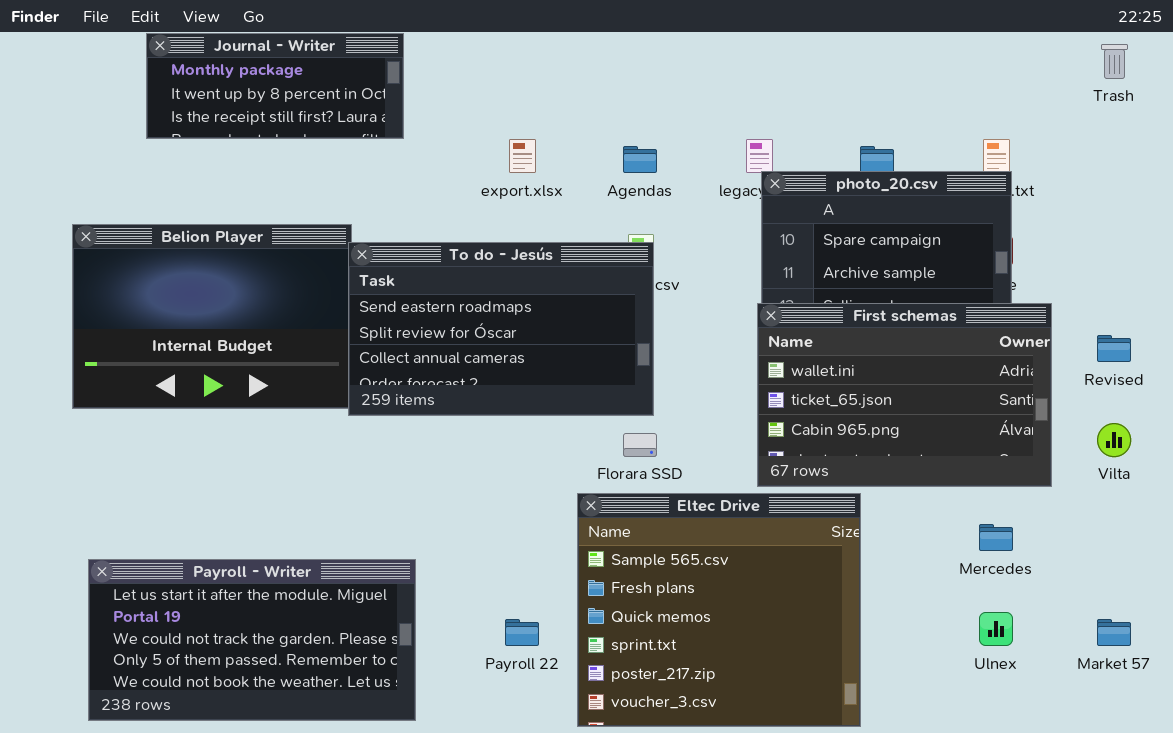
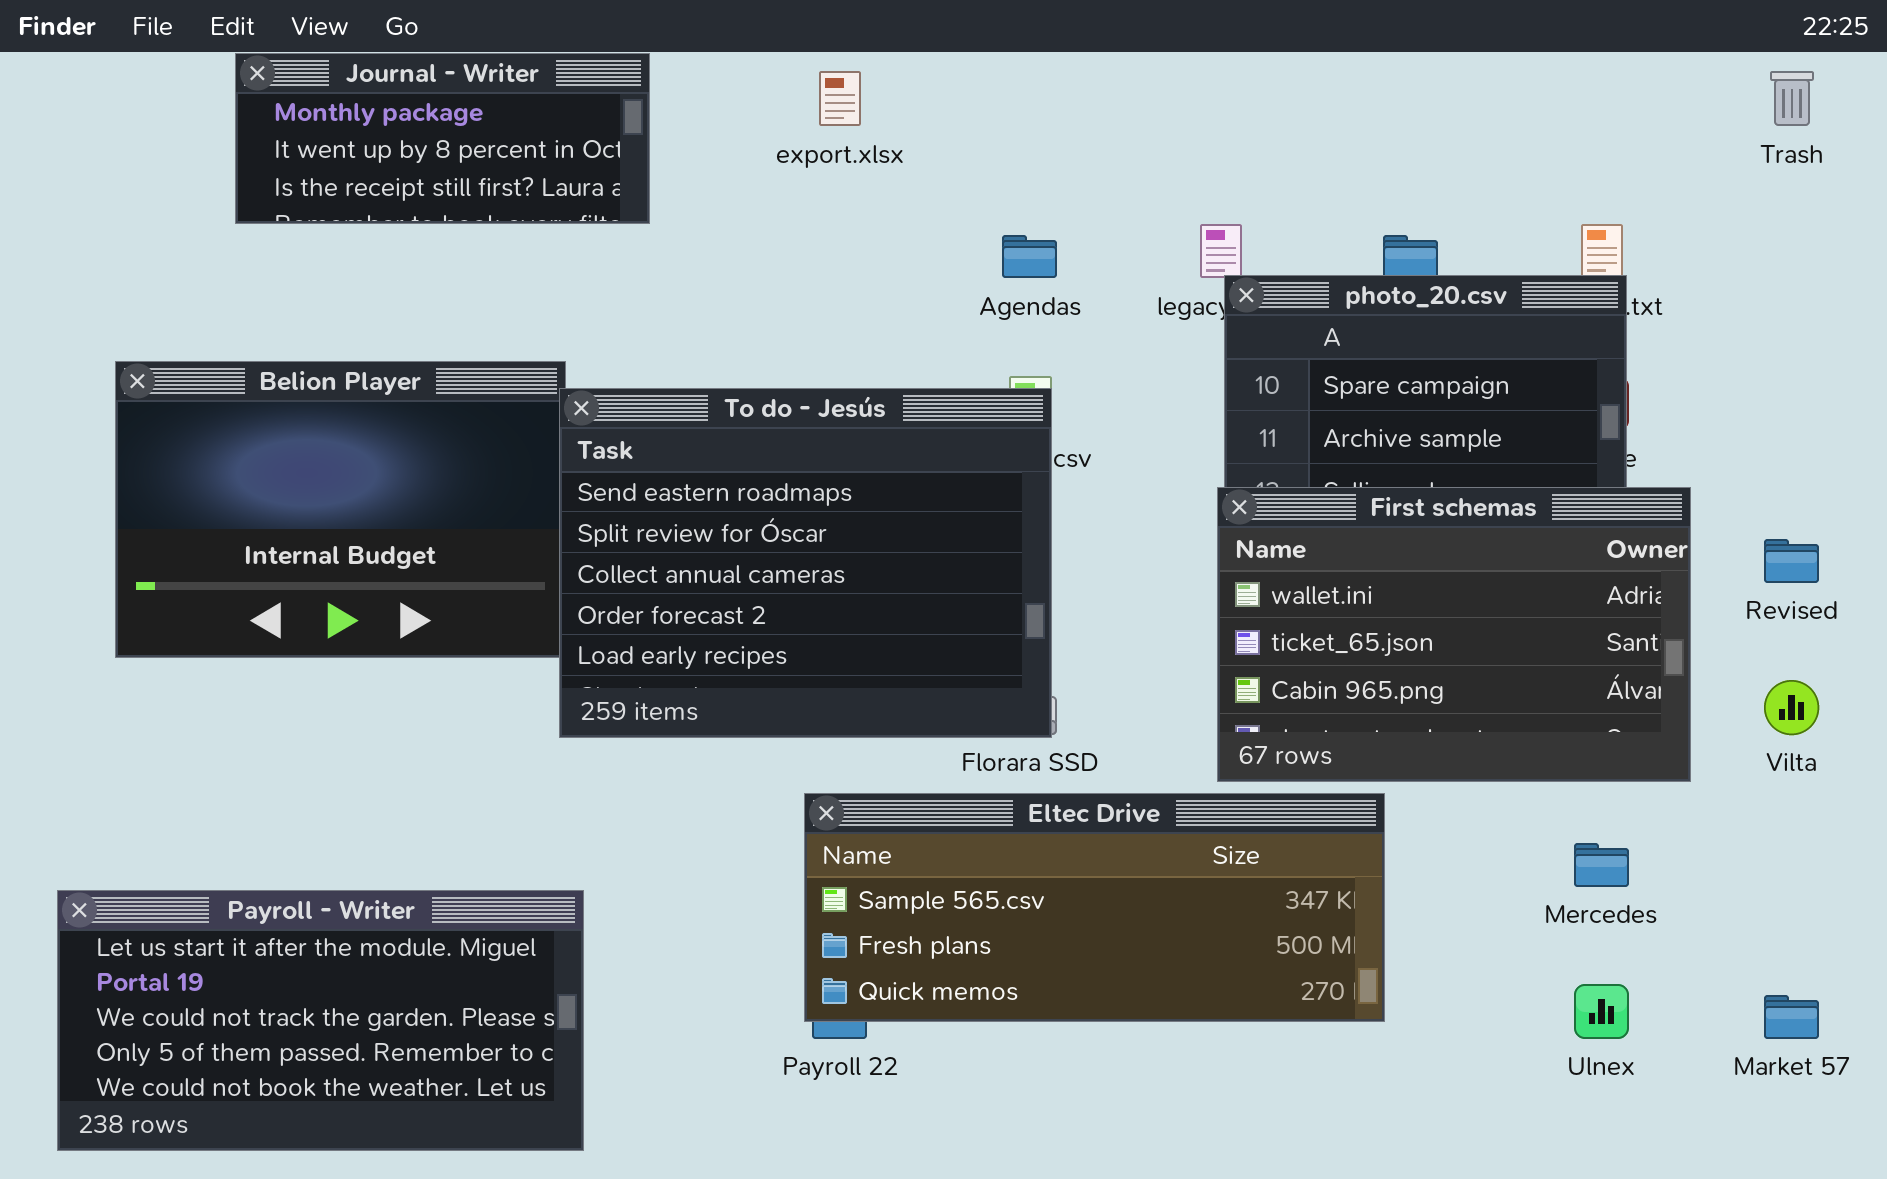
export.xlsx: [509,139,536,173] -> [819,71,861,126], moved
To do - Jesús: [348,242,654,416] -> [559,388,1052,738], resized
Eltec Drive: [577,493,861,727] -> [804,793,1385,1022], resized
Payroll - Writer: [88,559,416,721] -> [57,890,584,1151], moved

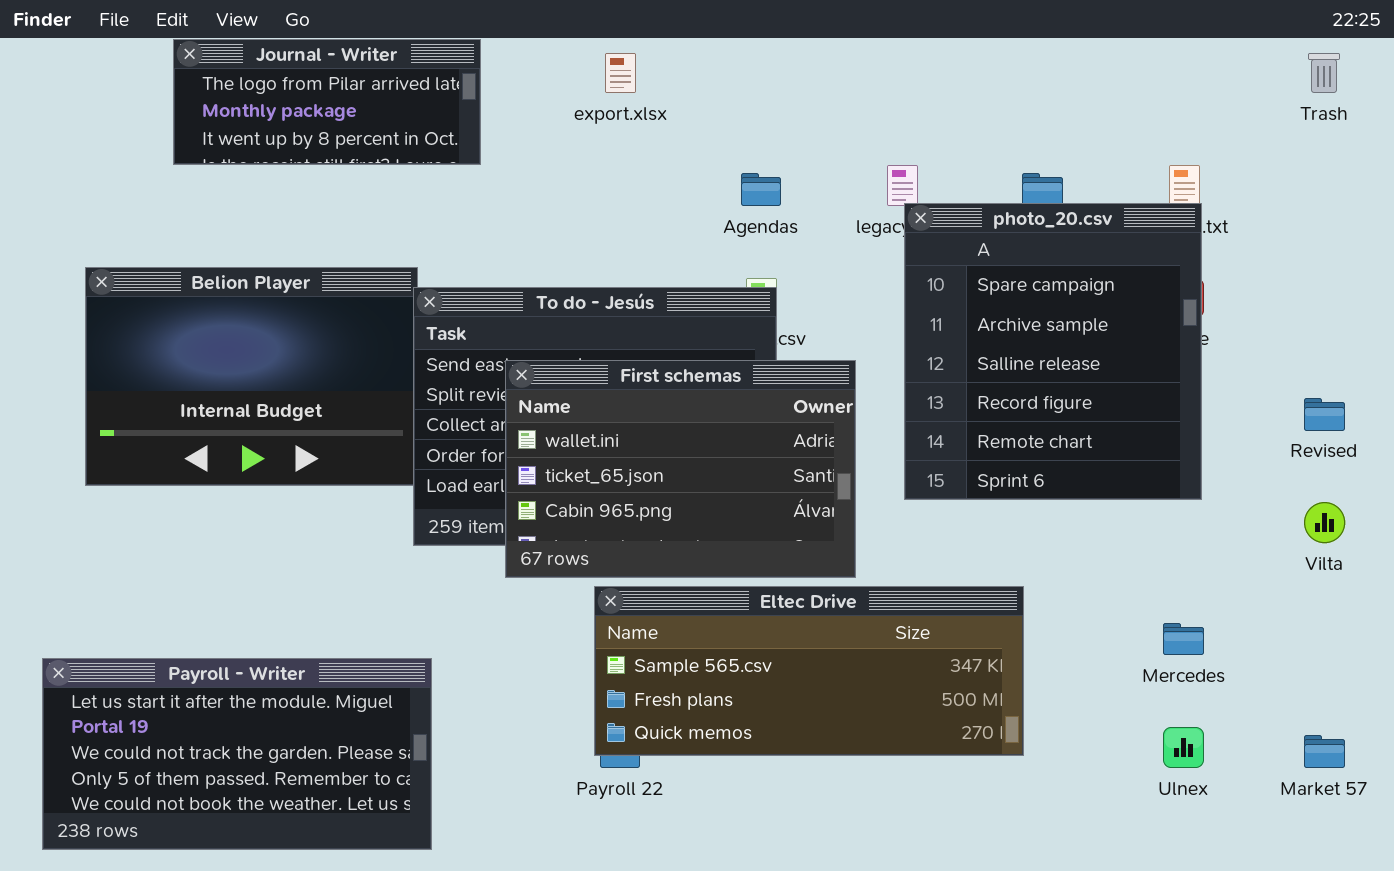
Journal - Writer: [235,53,650,224] -> [173,39,481,165], scrolled up 1 row
First schemas: [1217,487,1691,782] -> [505,360,856,578], moved

